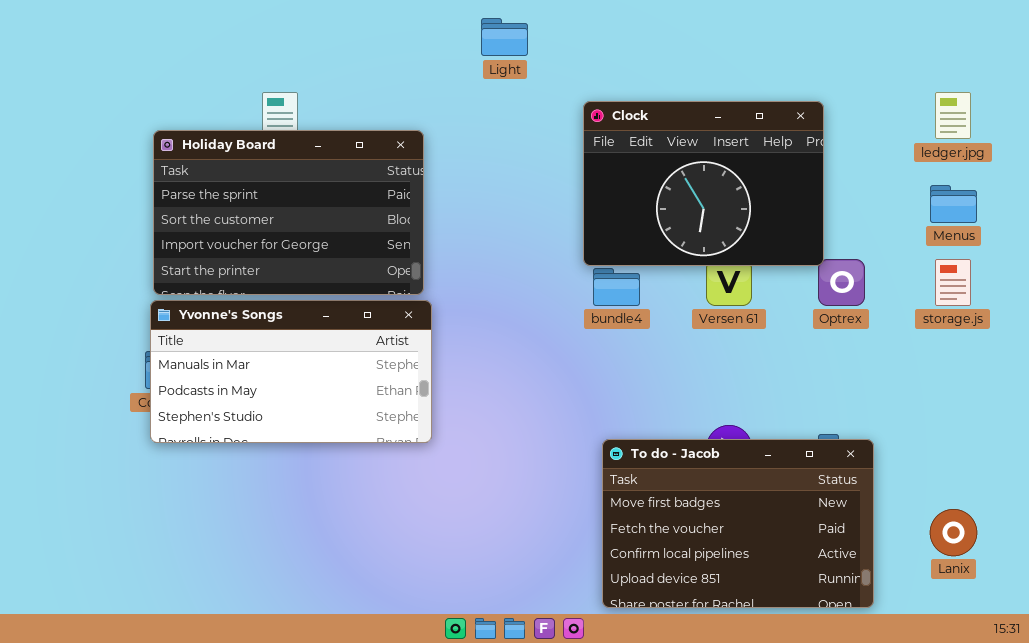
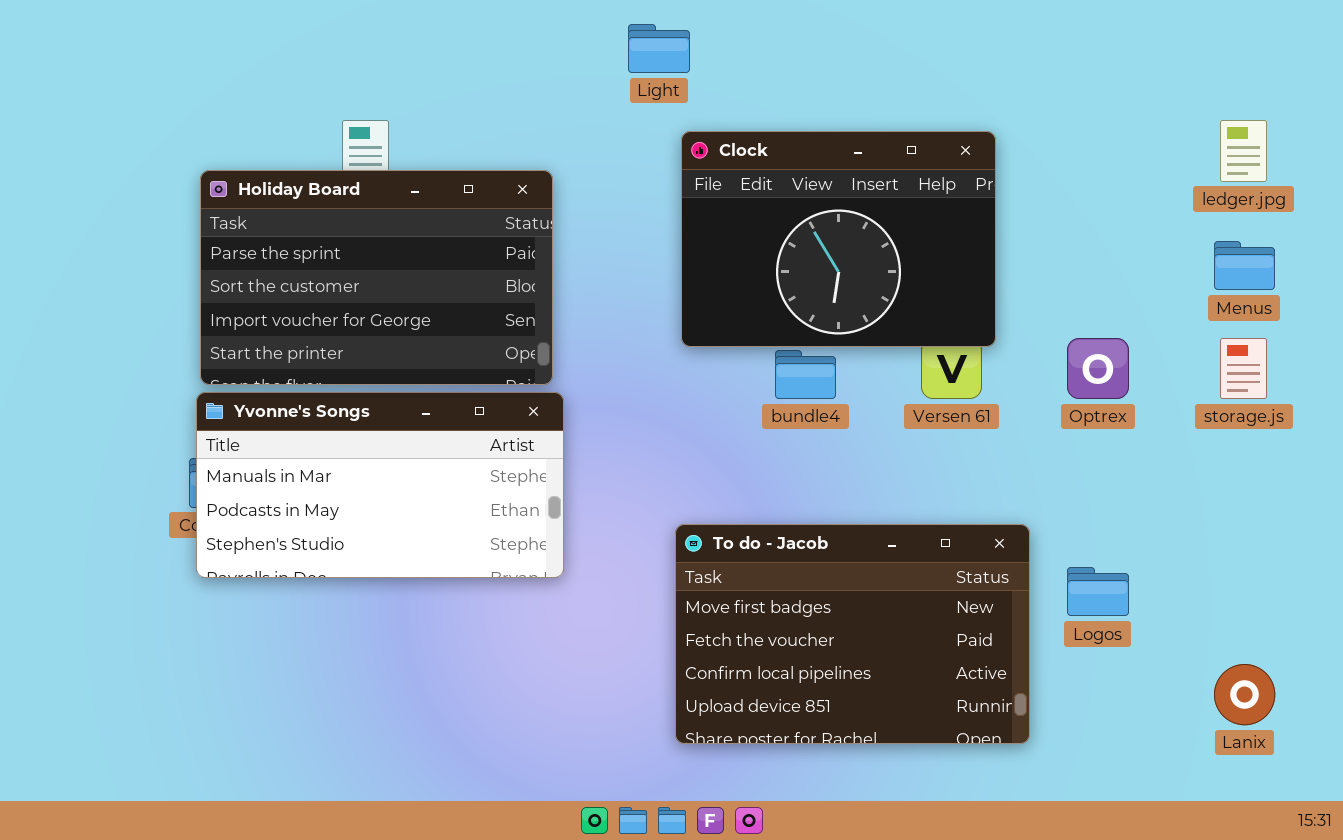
Clock: [583,101,824,266] -> [681,131,996,347], moved
To do - Jacob: [602,439,874,608] -> [675,524,1030,744], moved

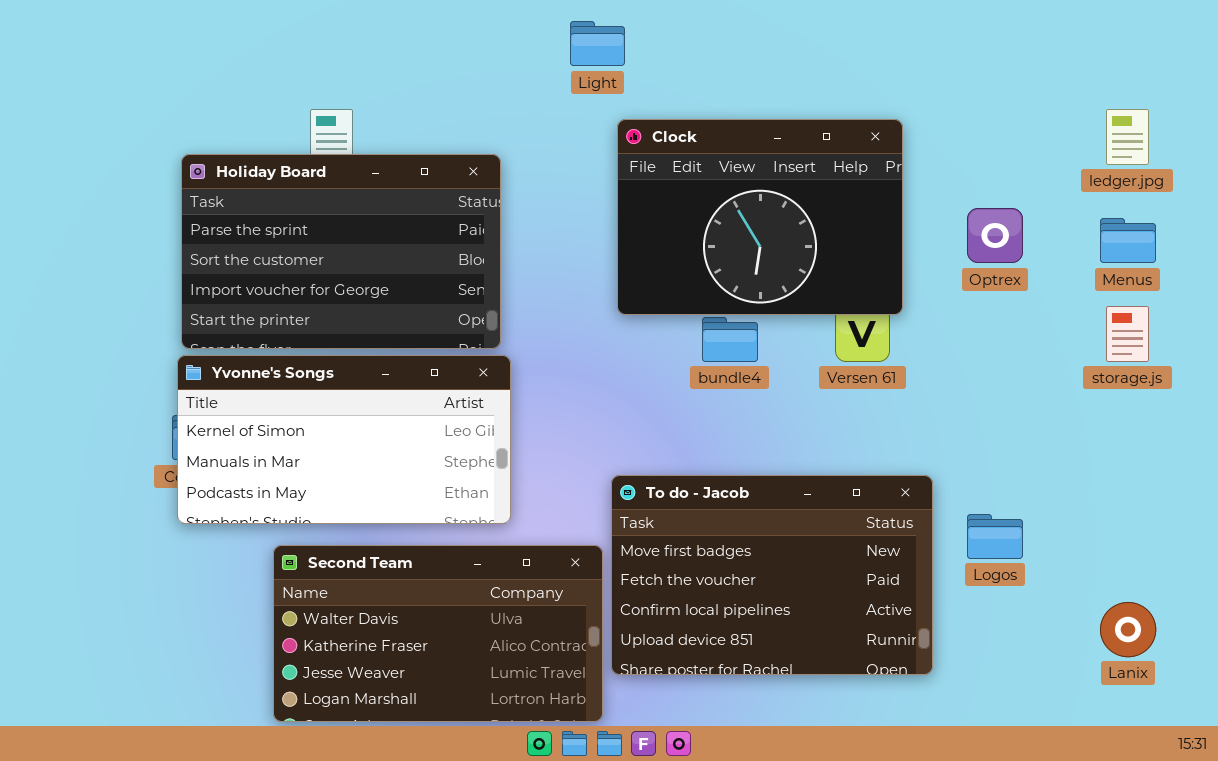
Optrex: [1067,338,1129,399] -> [967,208,1023,263], moved
Yvonne's Songs: [196,392,564,578] -> [177,355,511,524], scrolled up 1 row
Second Team: none -> [273,545,603,722], opened

